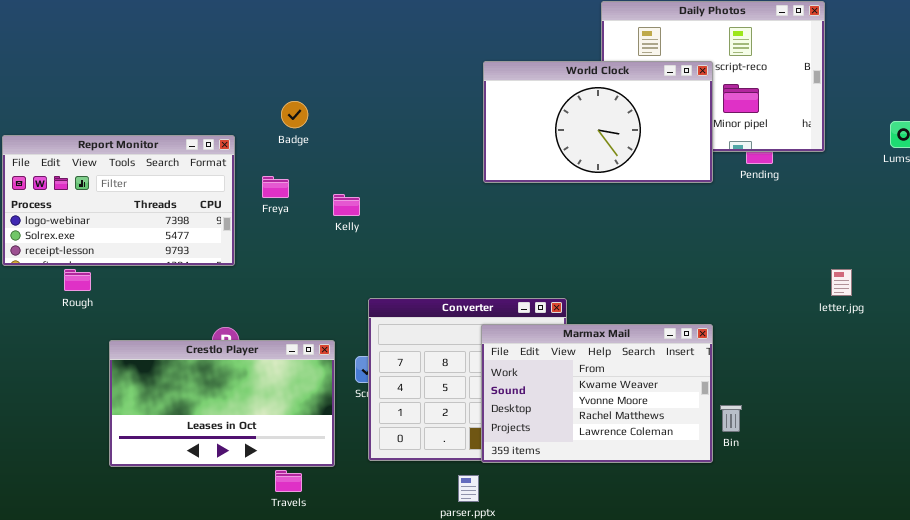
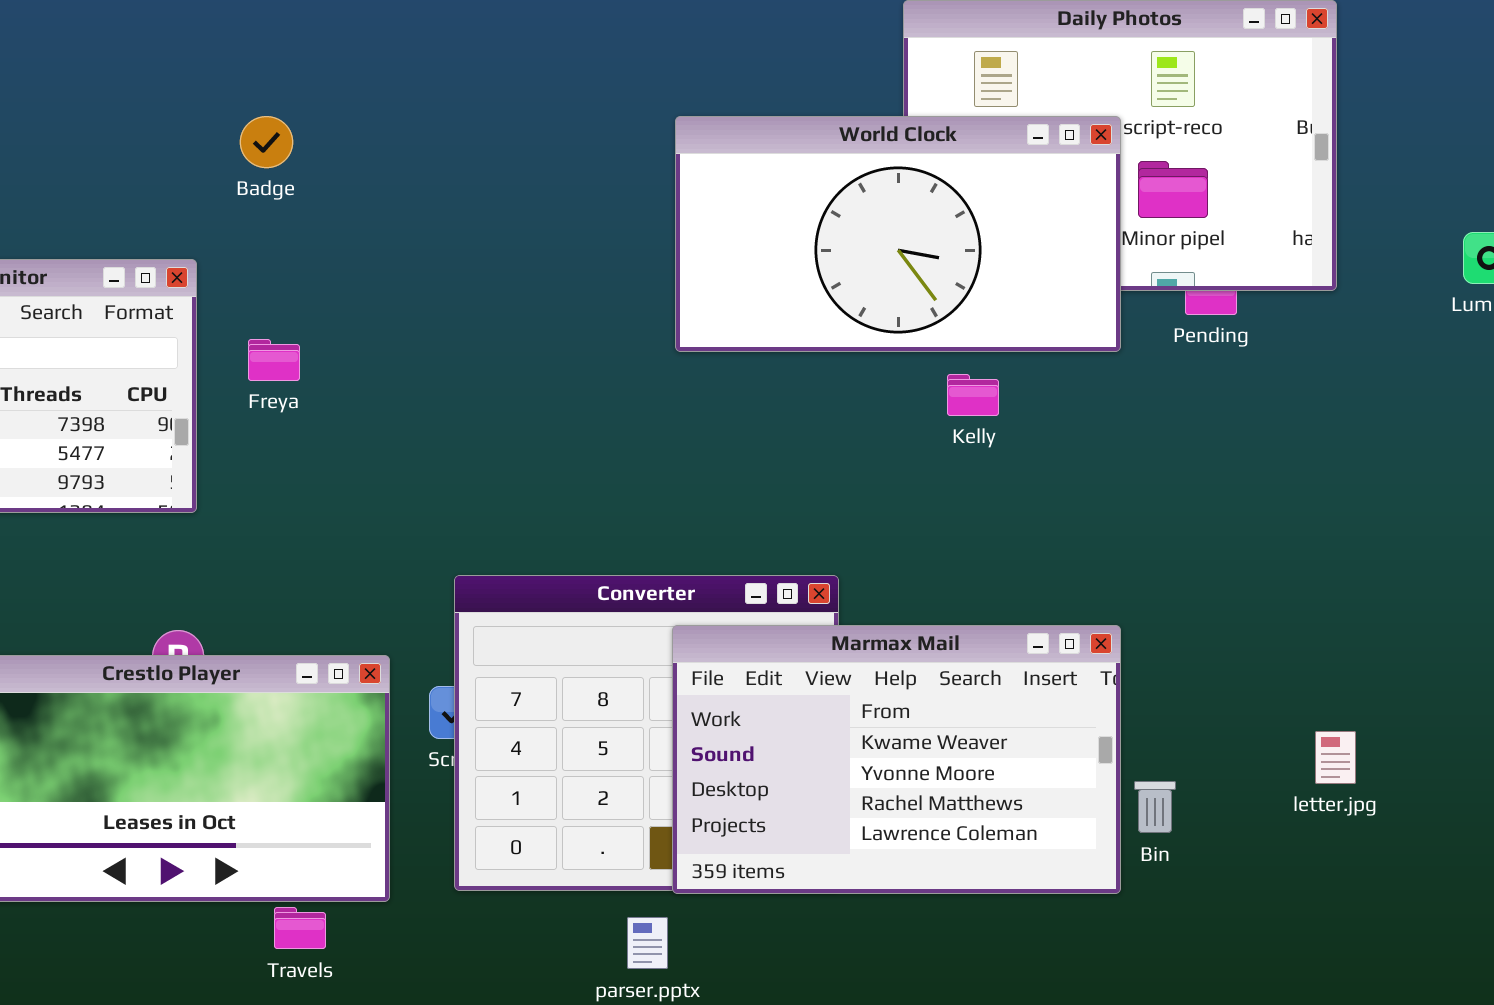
Badge: [281,101,308,128] -> [240,116,293,168], moved
Kelly: [333,194,360,216] -> [947,374,999,416], moved
letter.jpg: [831,269,852,296] -> [1315,731,1356,784], moved

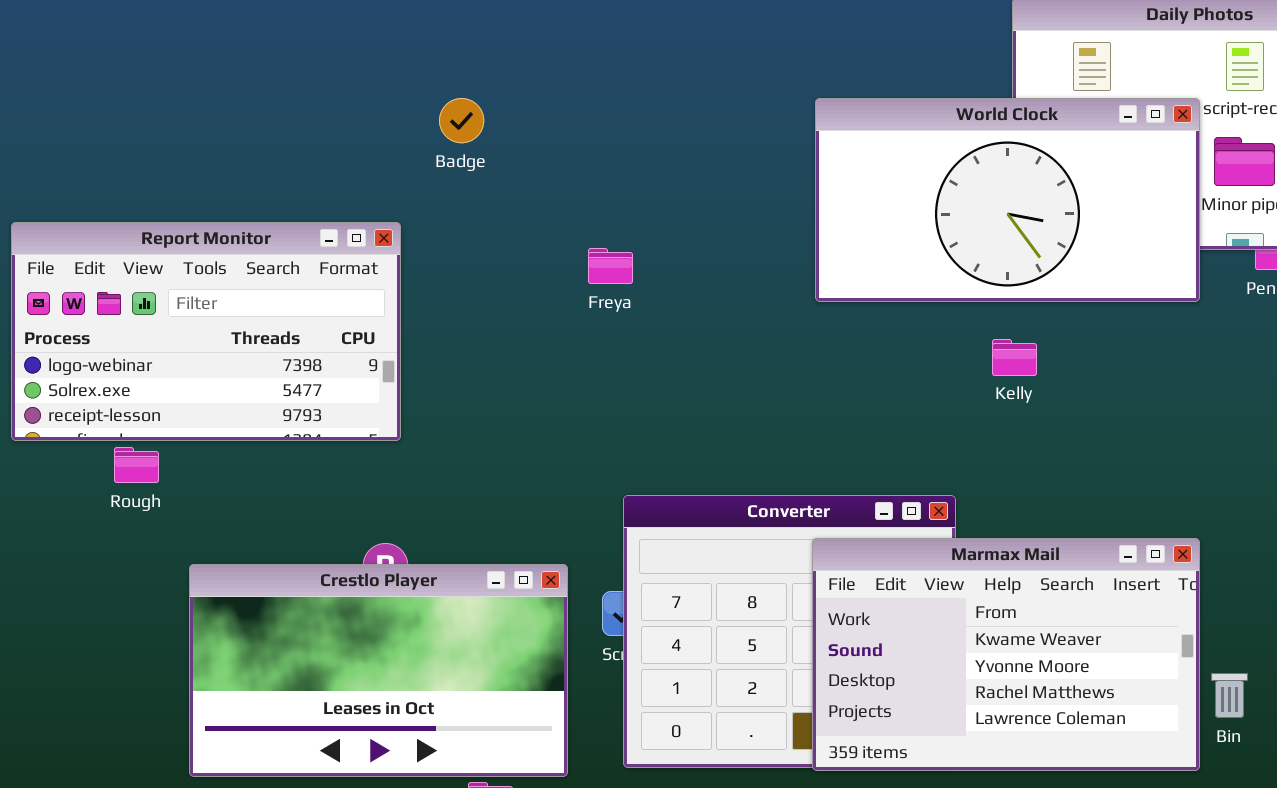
Freya: [248,339,300,381] -> [588,248,633,284], moved
Kelly: [947,374,999,416] -> [992,339,1037,376], moved

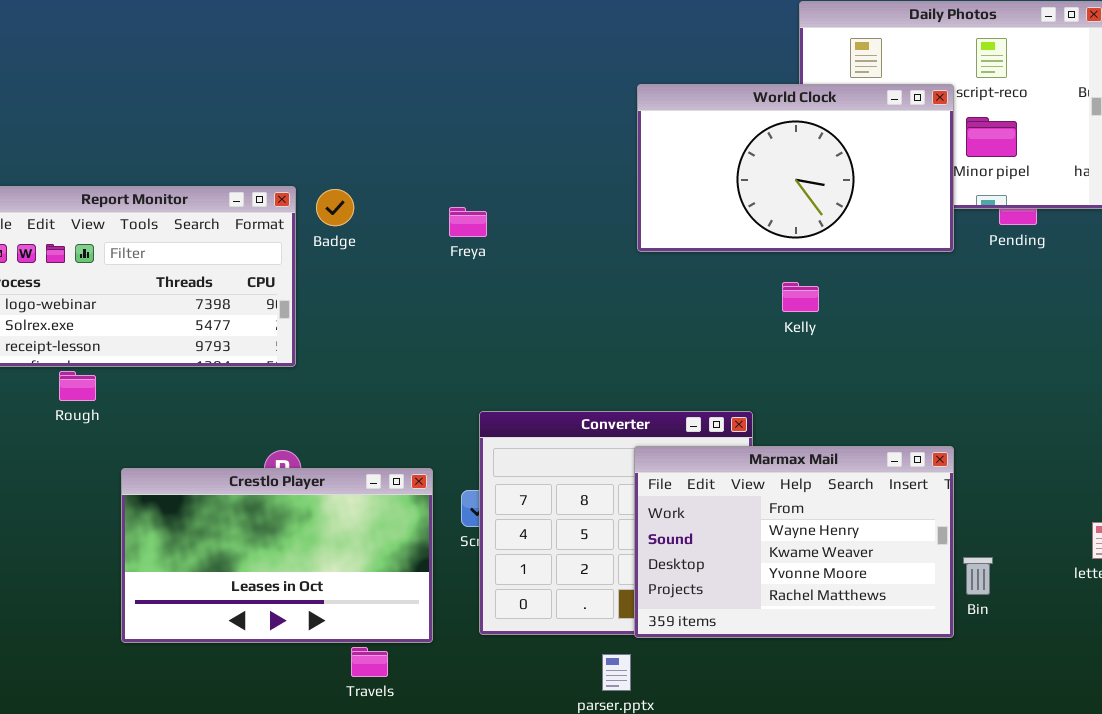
Badge: [439,98,484,143] -> [316,189,354,226], moved
Marmax Mail: [812,538,1200,771] -> [634,446,954,638], scrolled up 1 row

